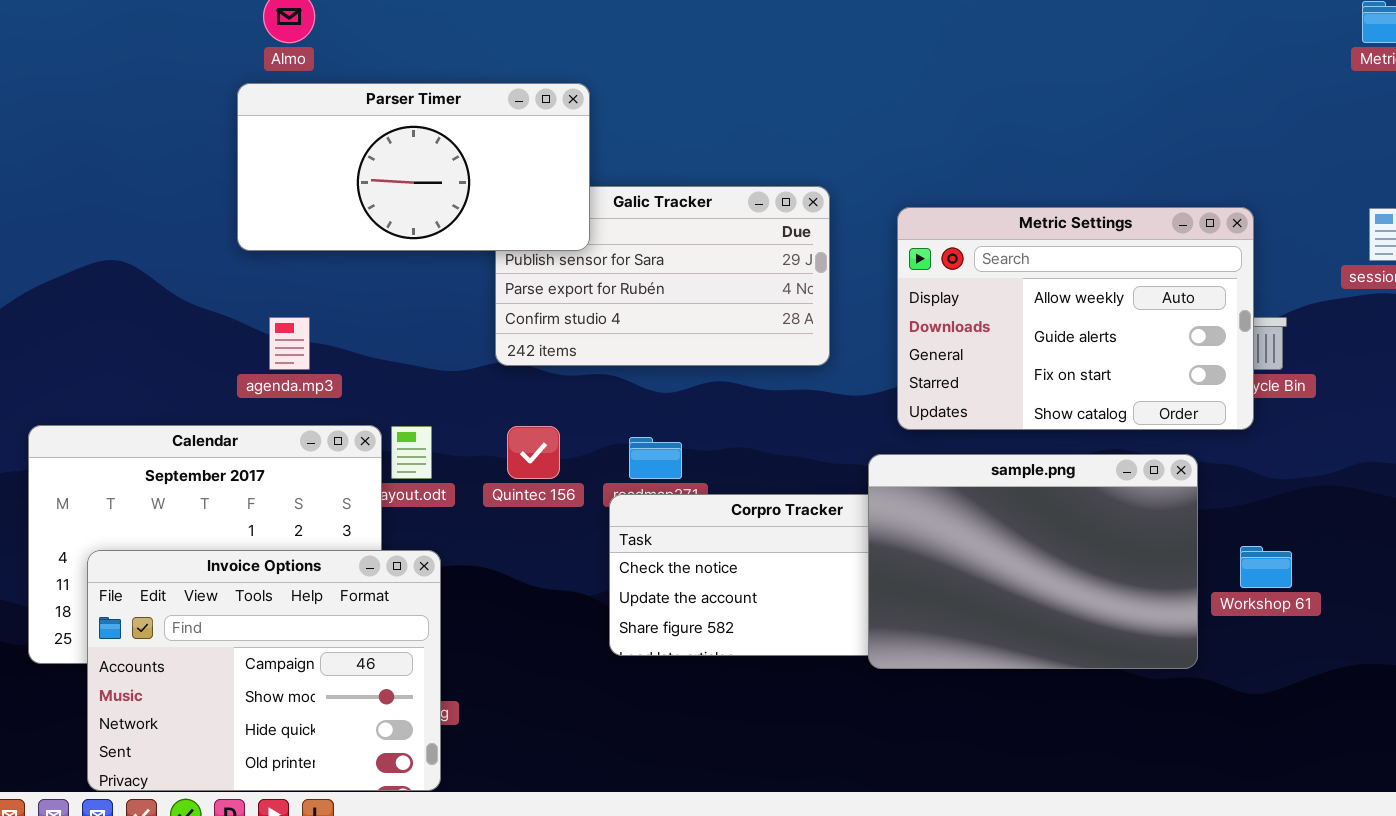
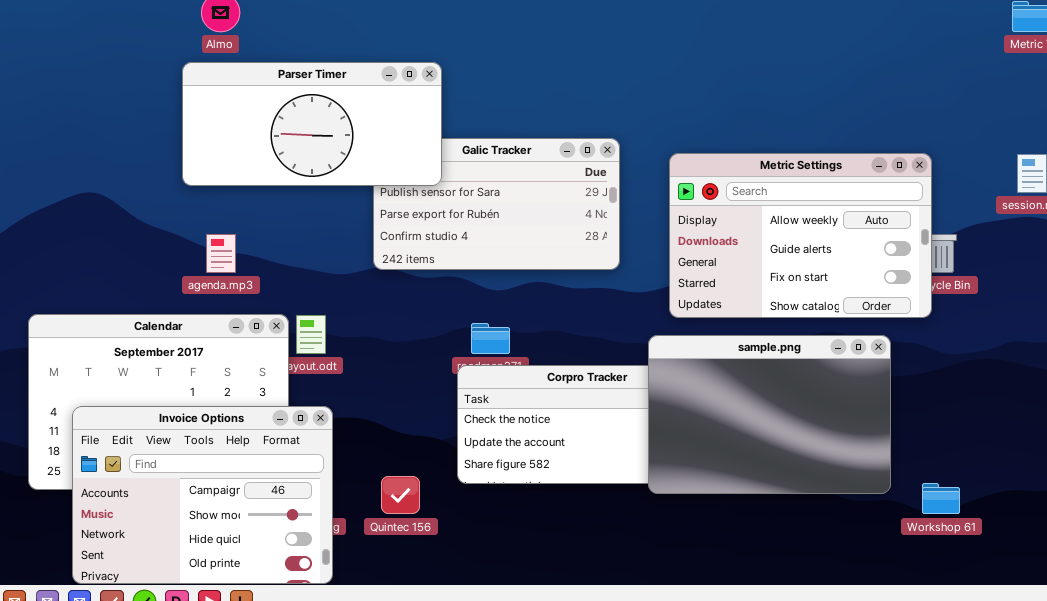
Quintec 156: [507,426,560,479] -> [381,476,420,514], moved
Workshop 61: [1240,546,1292,588] -> [922,483,960,514], moved

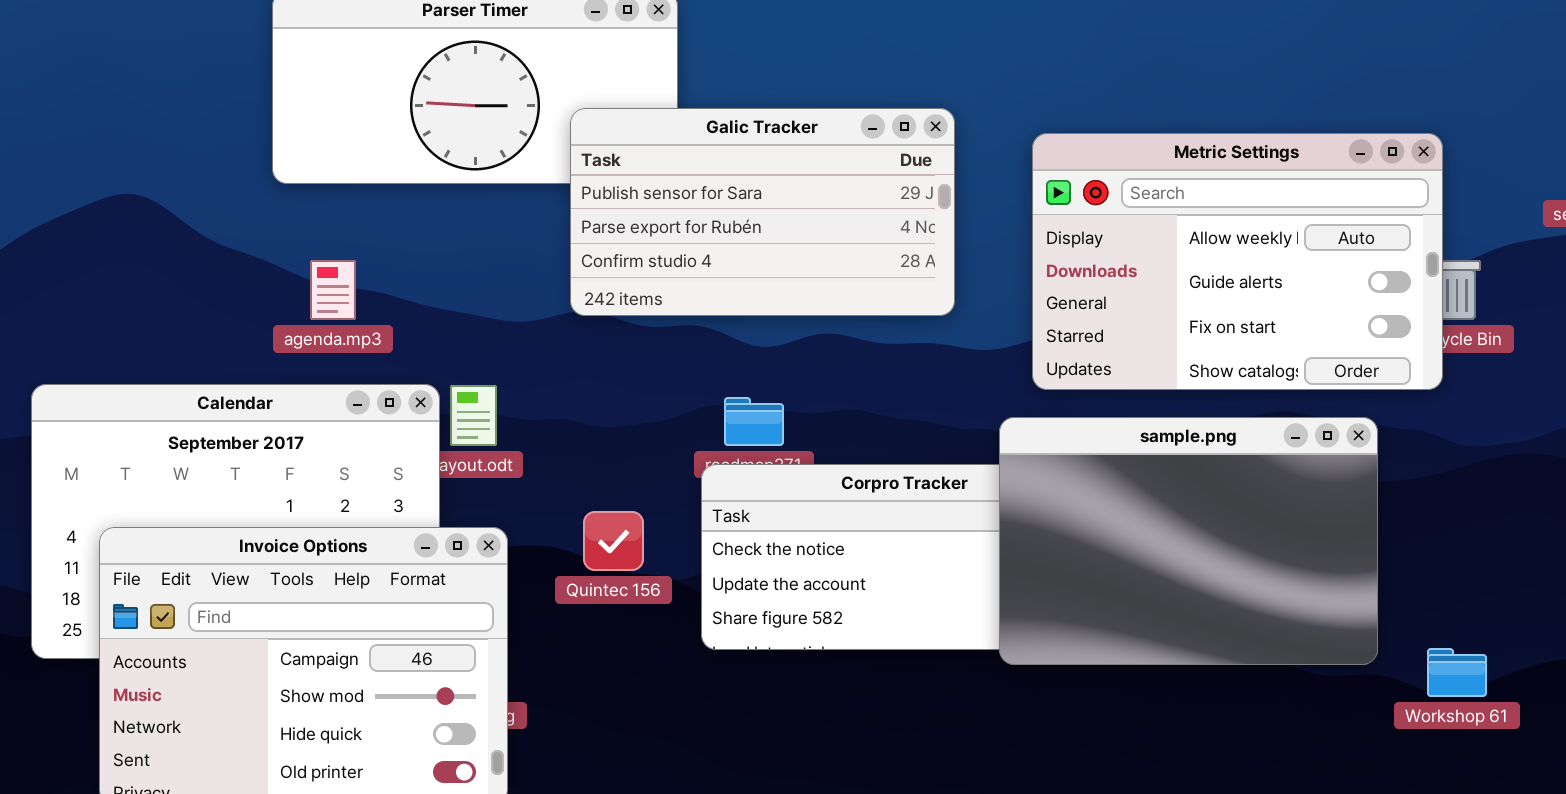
Galic Tracker: [373,138,620,270] -> [570,108,955,316], raised
Quintec 156: [381,476,420,514] -> [583,511,644,571], moved

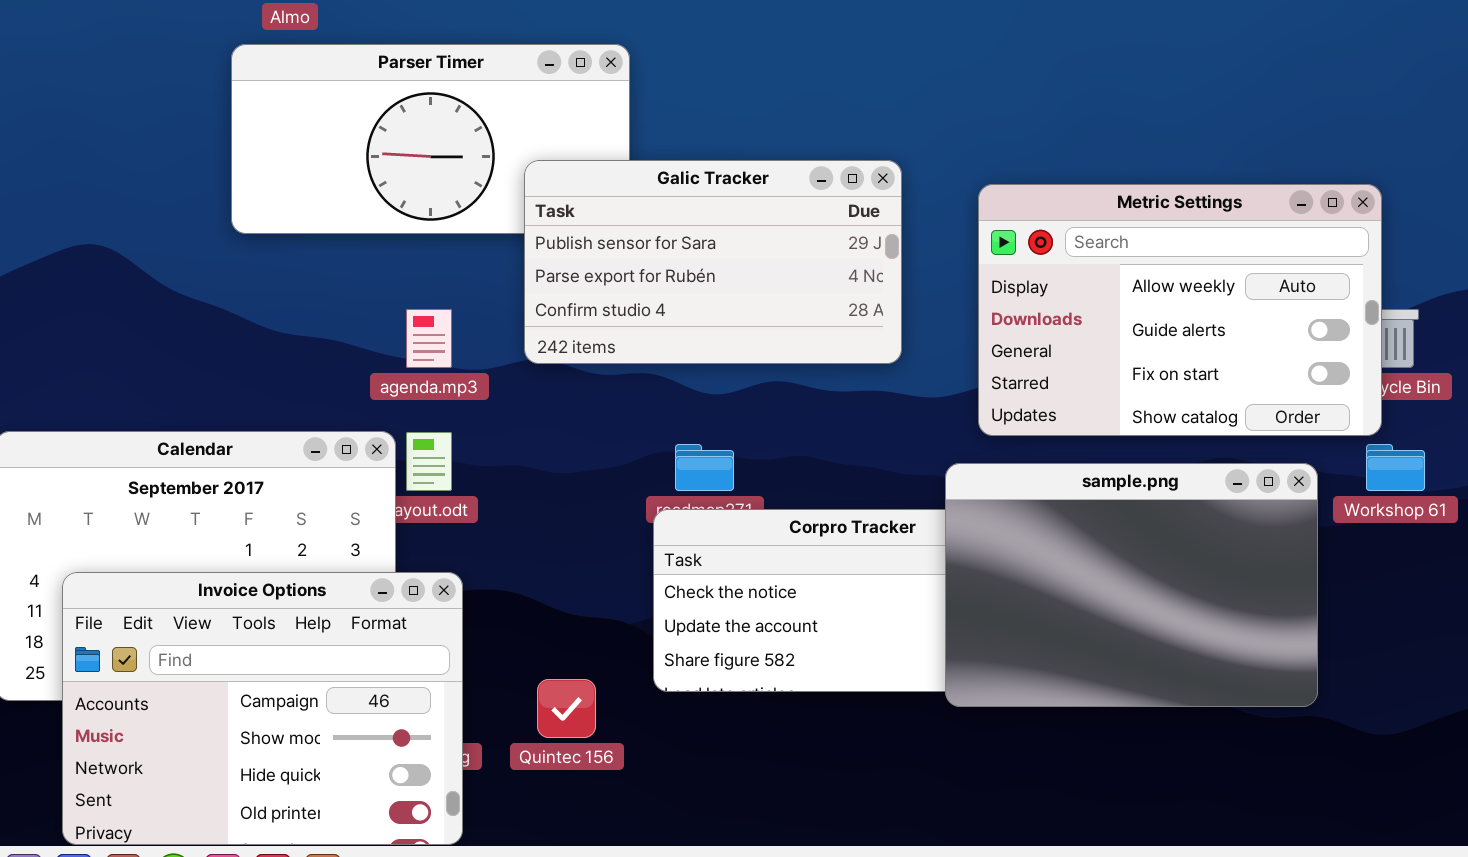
agenda.mp3: [310,260,356,320] -> [406,309,452,368], moved
Quintec 156: [583,511,644,571] -> [537,679,596,738], moved
Workshop 61: [1427,648,1487,697] -> [1366,444,1425,491], moved

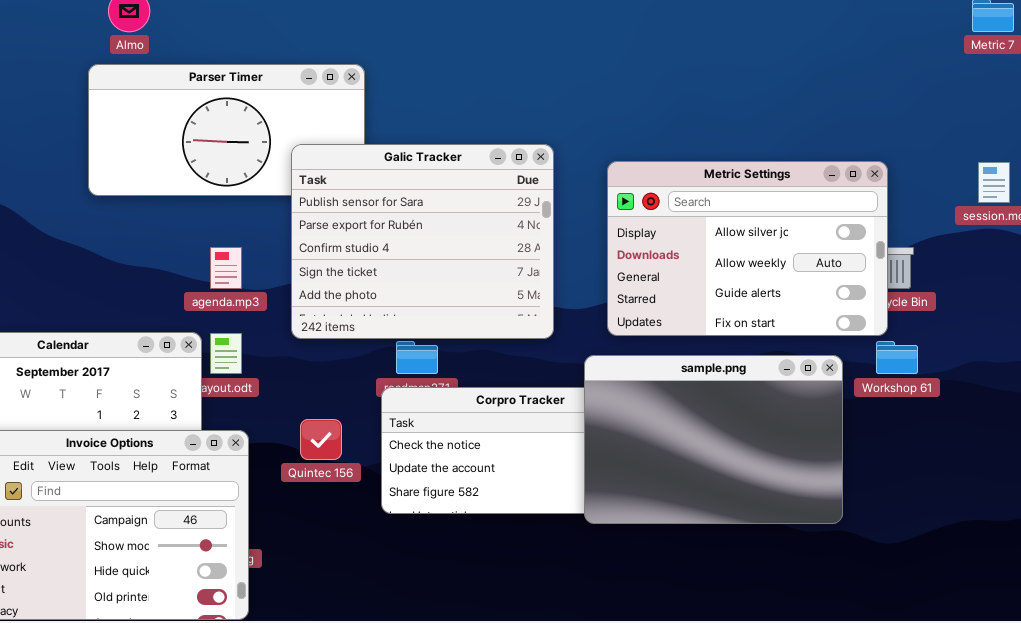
Galic Tracker: [524,160,902,364] -> [291,144,554,339], resized
Metric Settings: [978,184,1382,436] -> [607,161,888,336], scrolled up 1 row
Quintec 156: [537,679,596,738] -> [300,419,342,460], moved

